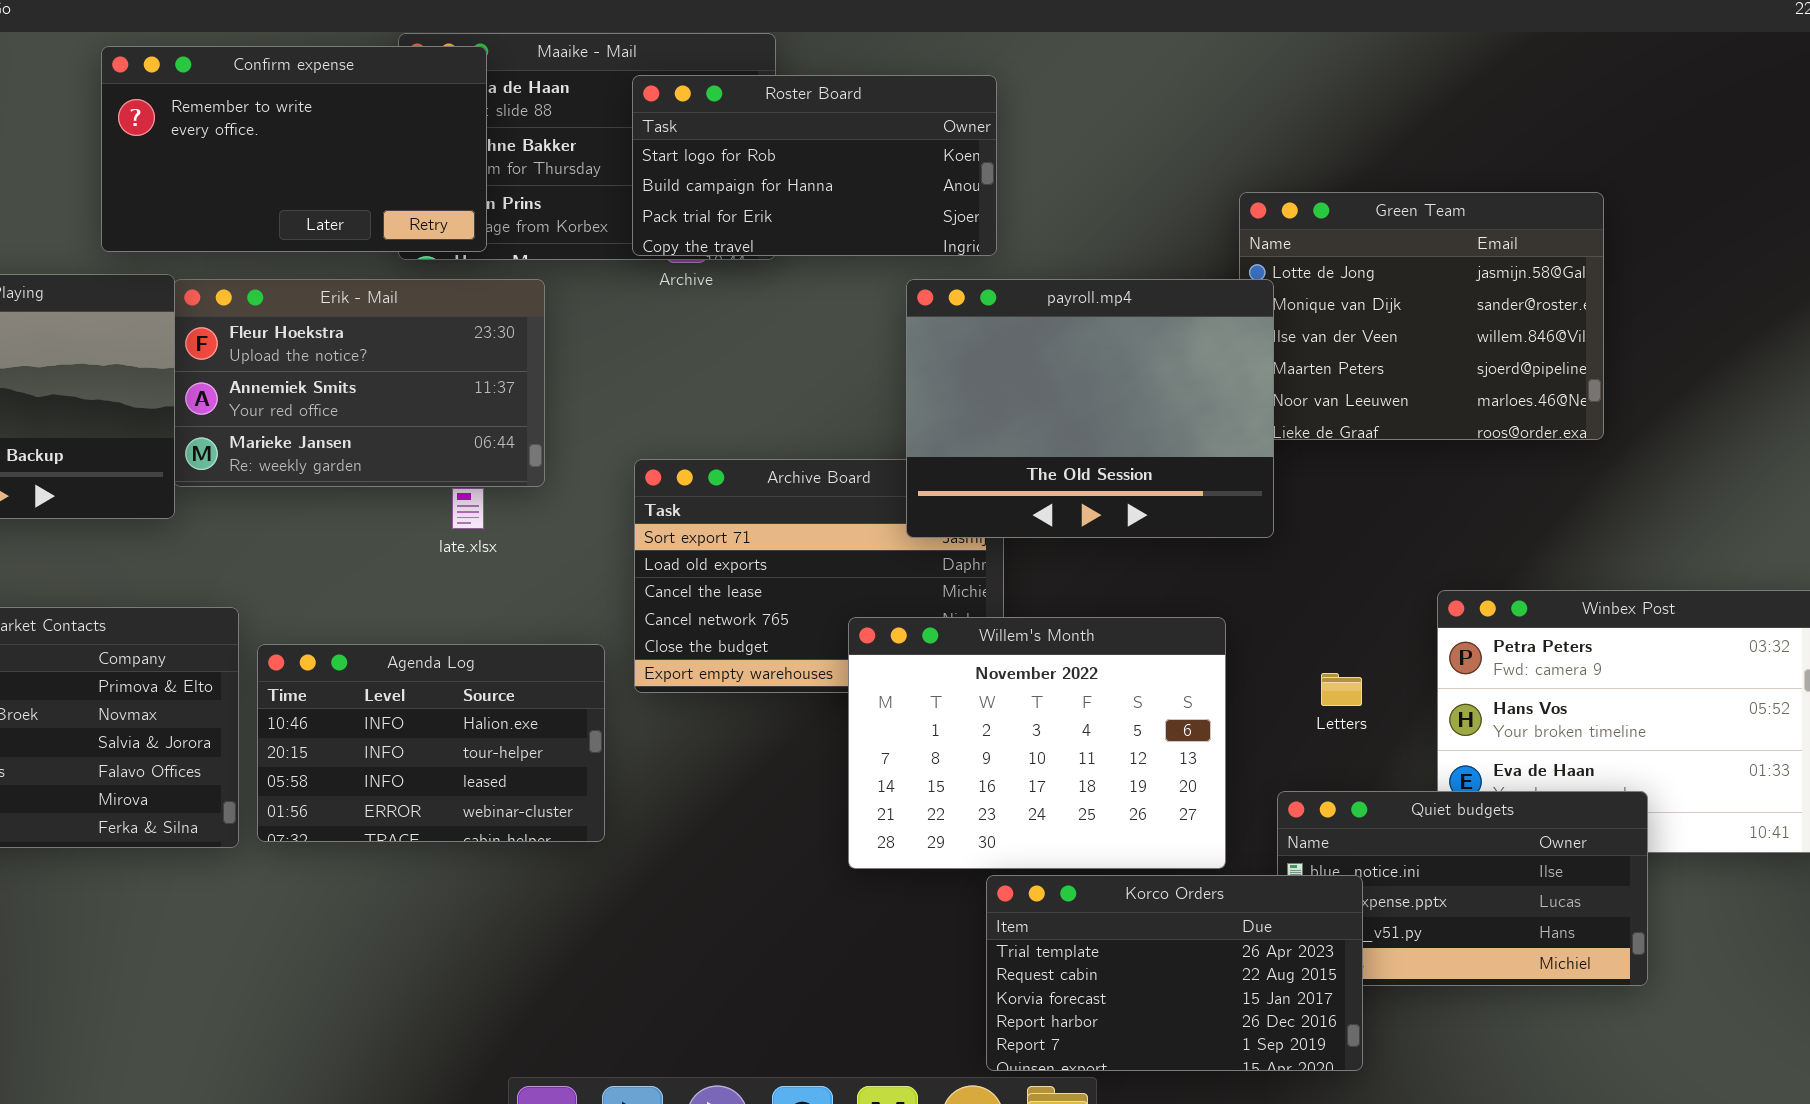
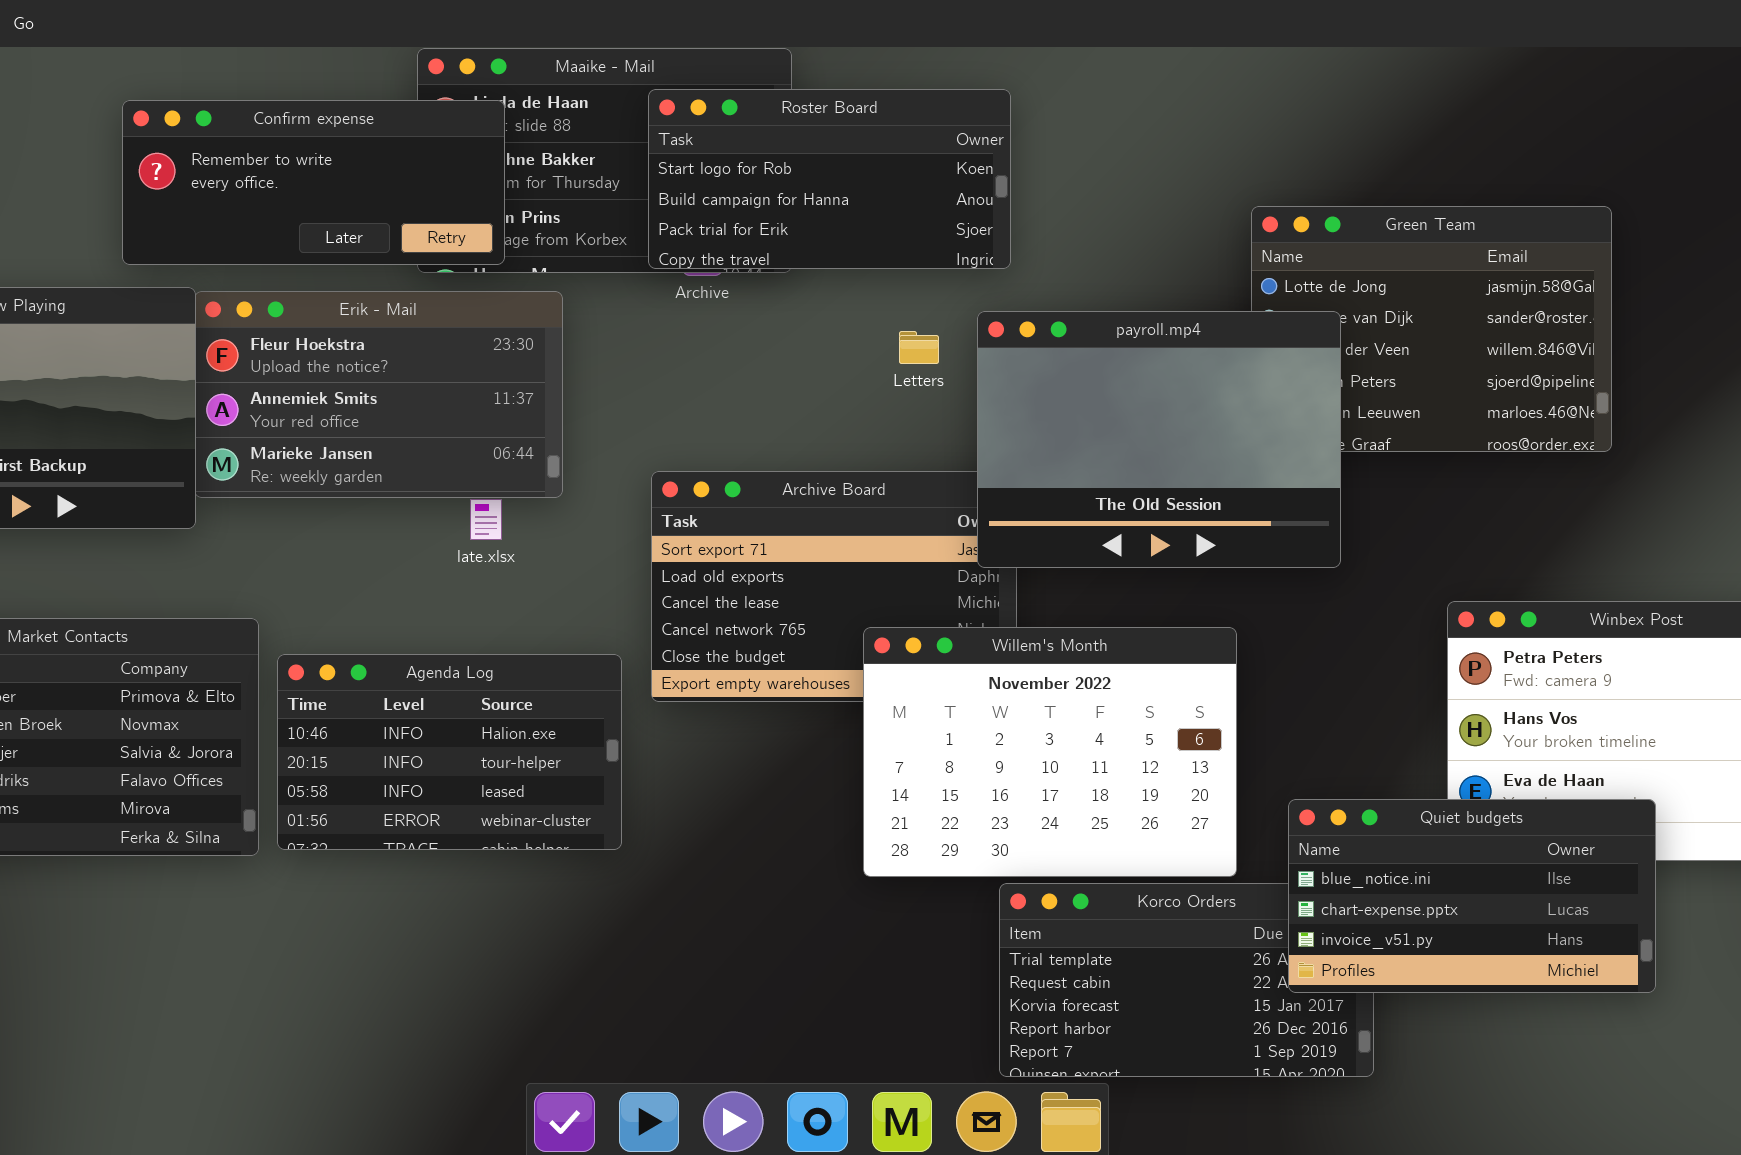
Confirm expense: [101,46,487,252] -> [122,100,505,265], resized
payroll.mp4: [906,279,1274,538] -> [977,311,1341,568], moved
Letters: [1321,673,1362,706] -> [899,331,939,364], moved
Quiet budgets: [1277,791,1648,986] -> [1288,799,1656,993], raised

